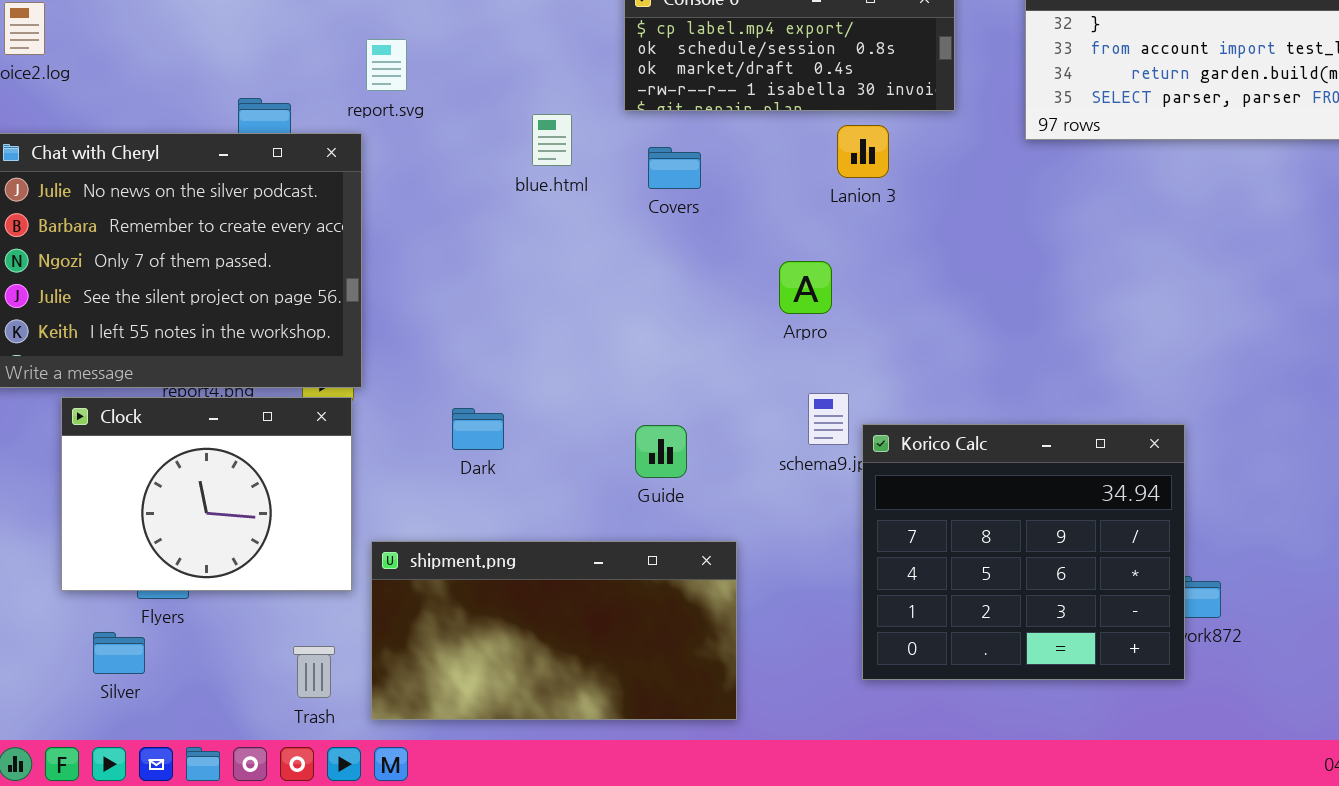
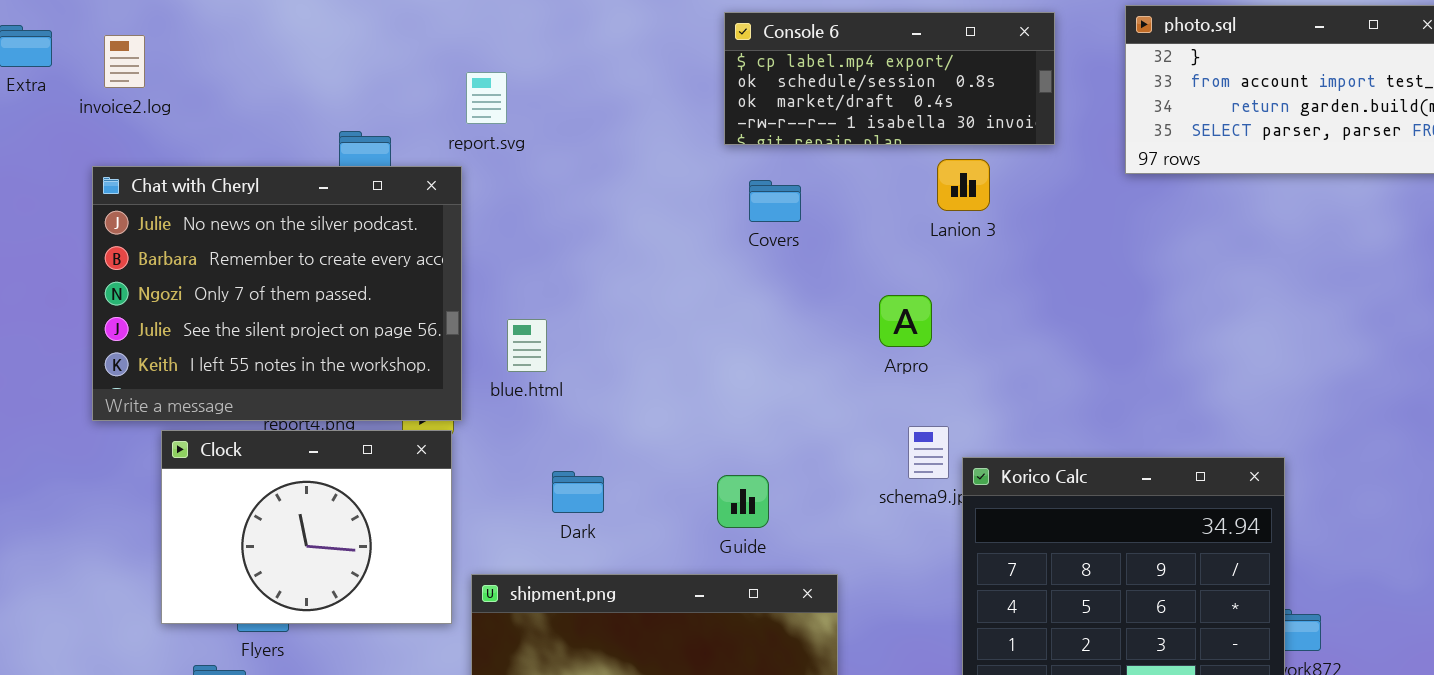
blue.html: [532,114,572,166] -> [507,319,547,372], moved
Dark: [452,408,504,450] -> [552,471,604,513], moved
Guide: [635,425,687,478] -> [717,475,769,528], moved

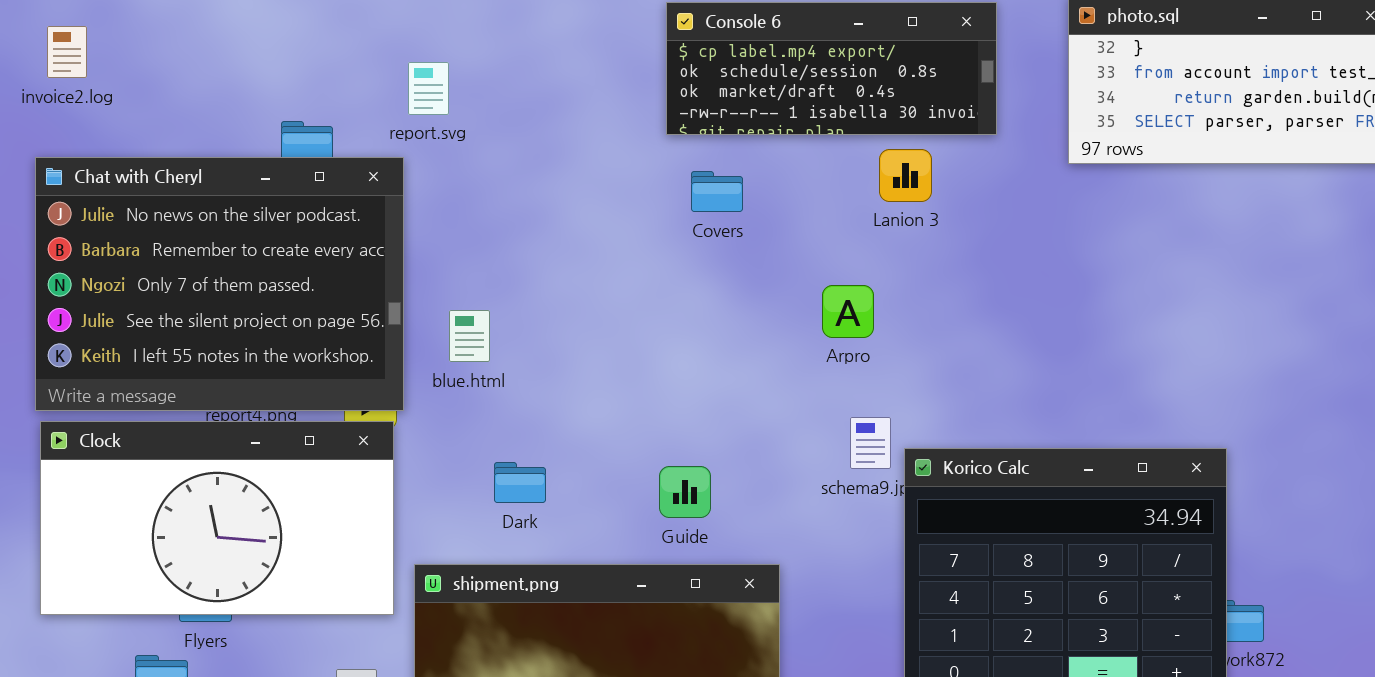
Clock: [161,430,452,624] -> [40,421,394,615], resized

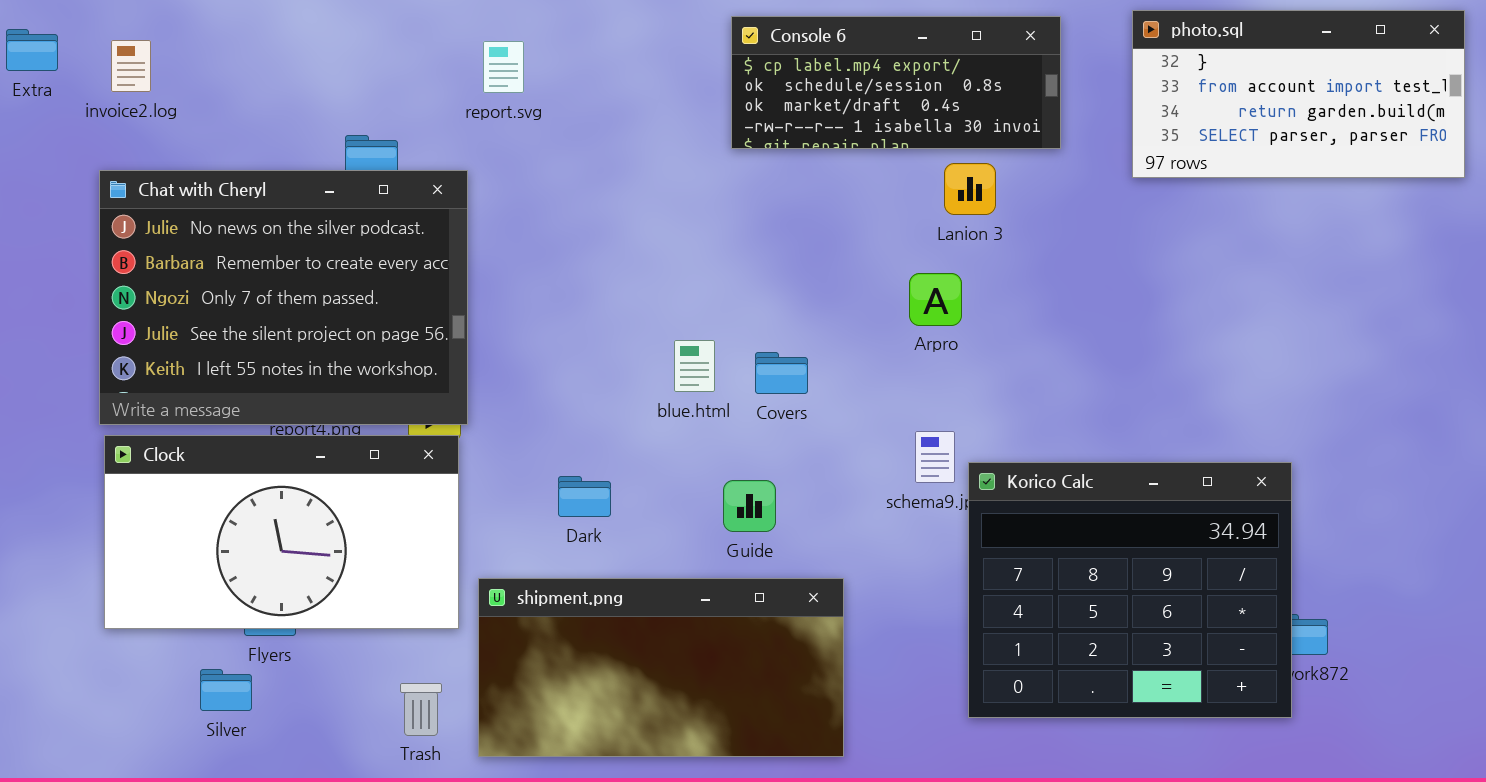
report.svg: [408,62,449,115] -> [483,41,524,93], moved
Covers: [691,171,743,212] -> [755,352,808,394], moved
Arpro: [822,285,874,338] -> [909,273,962,326], moved
blue.html: [449,310,490,362] -> [674,340,715,392], moved

